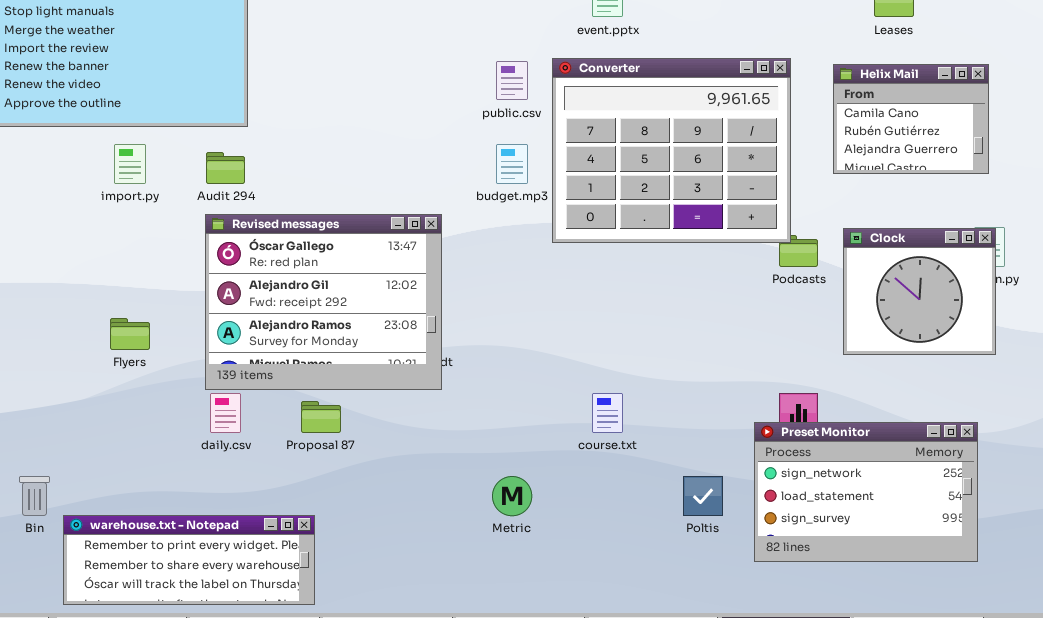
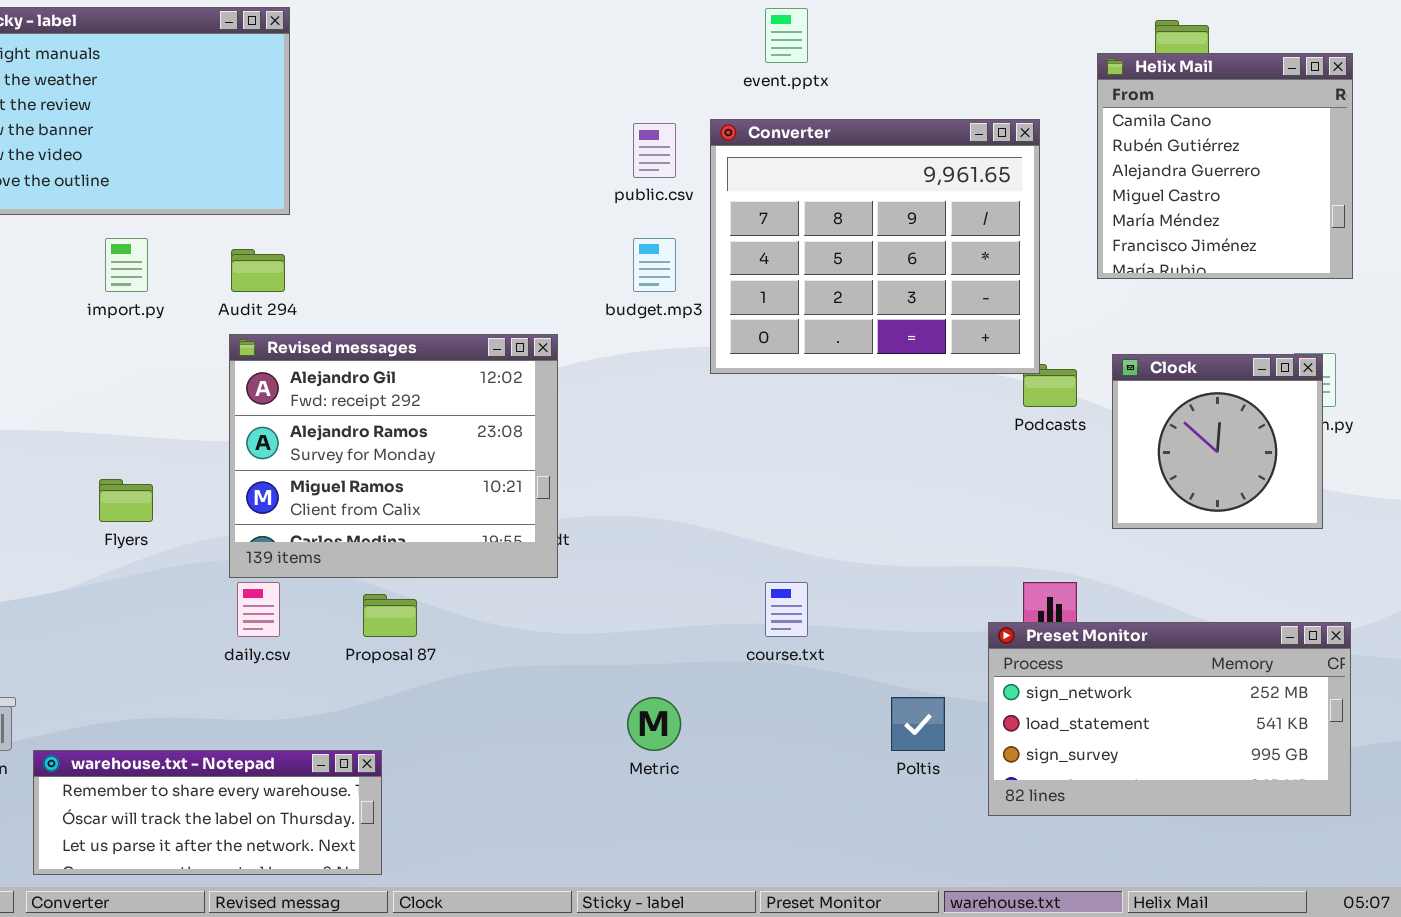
Helix Mail: [833,64,989,174] -> [1097,53,1353,279], resized
Revised messages: [205,214,442,390] -> [229,334,558,578], scrolled down 1 row
Preset Monitor: [754,422,978,562] -> [988,622,1351,816], resized
warehouse.txt - Notepad: [63,515,315,605] -> [33,750,382,875], scrolled down 1 row

